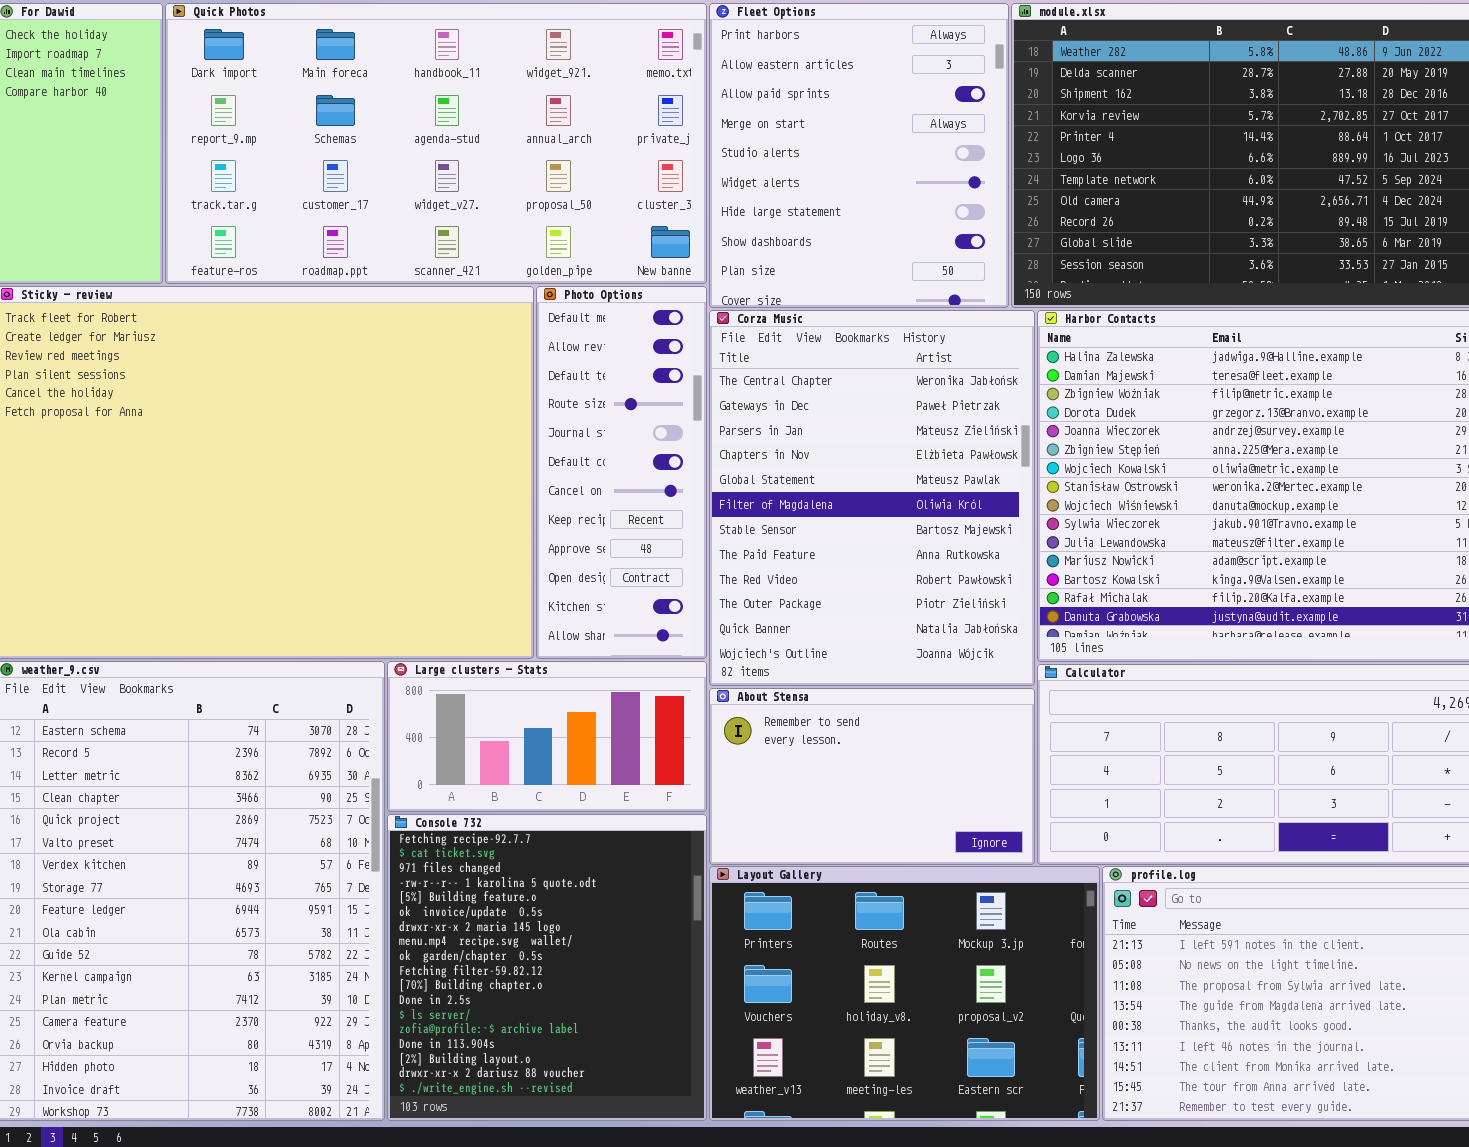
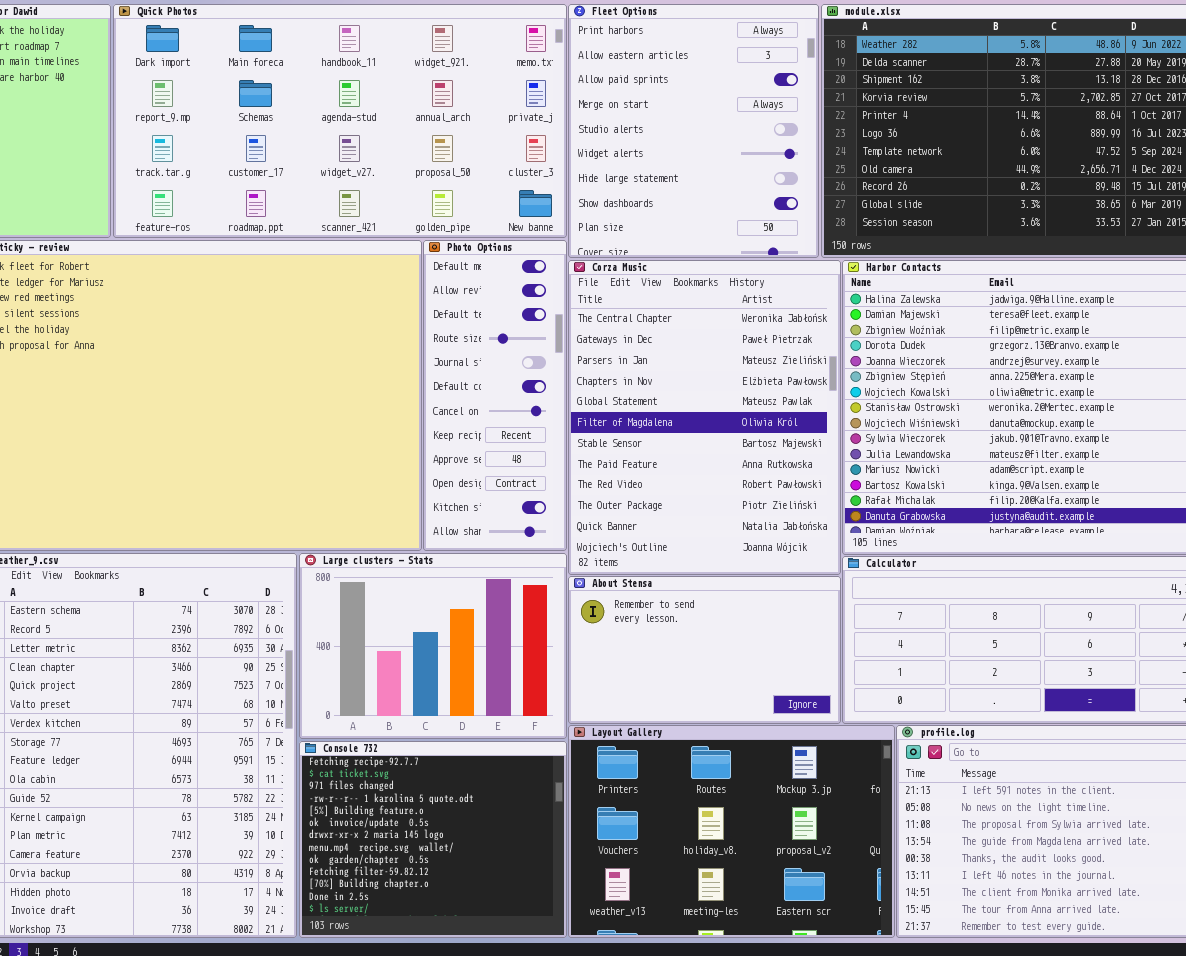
Large clusters - Stats: [387,661,707,812] -> [299,553,567,739], resized
Console 732: [387,814,707,1121] -> [299,741,567,938], resized

